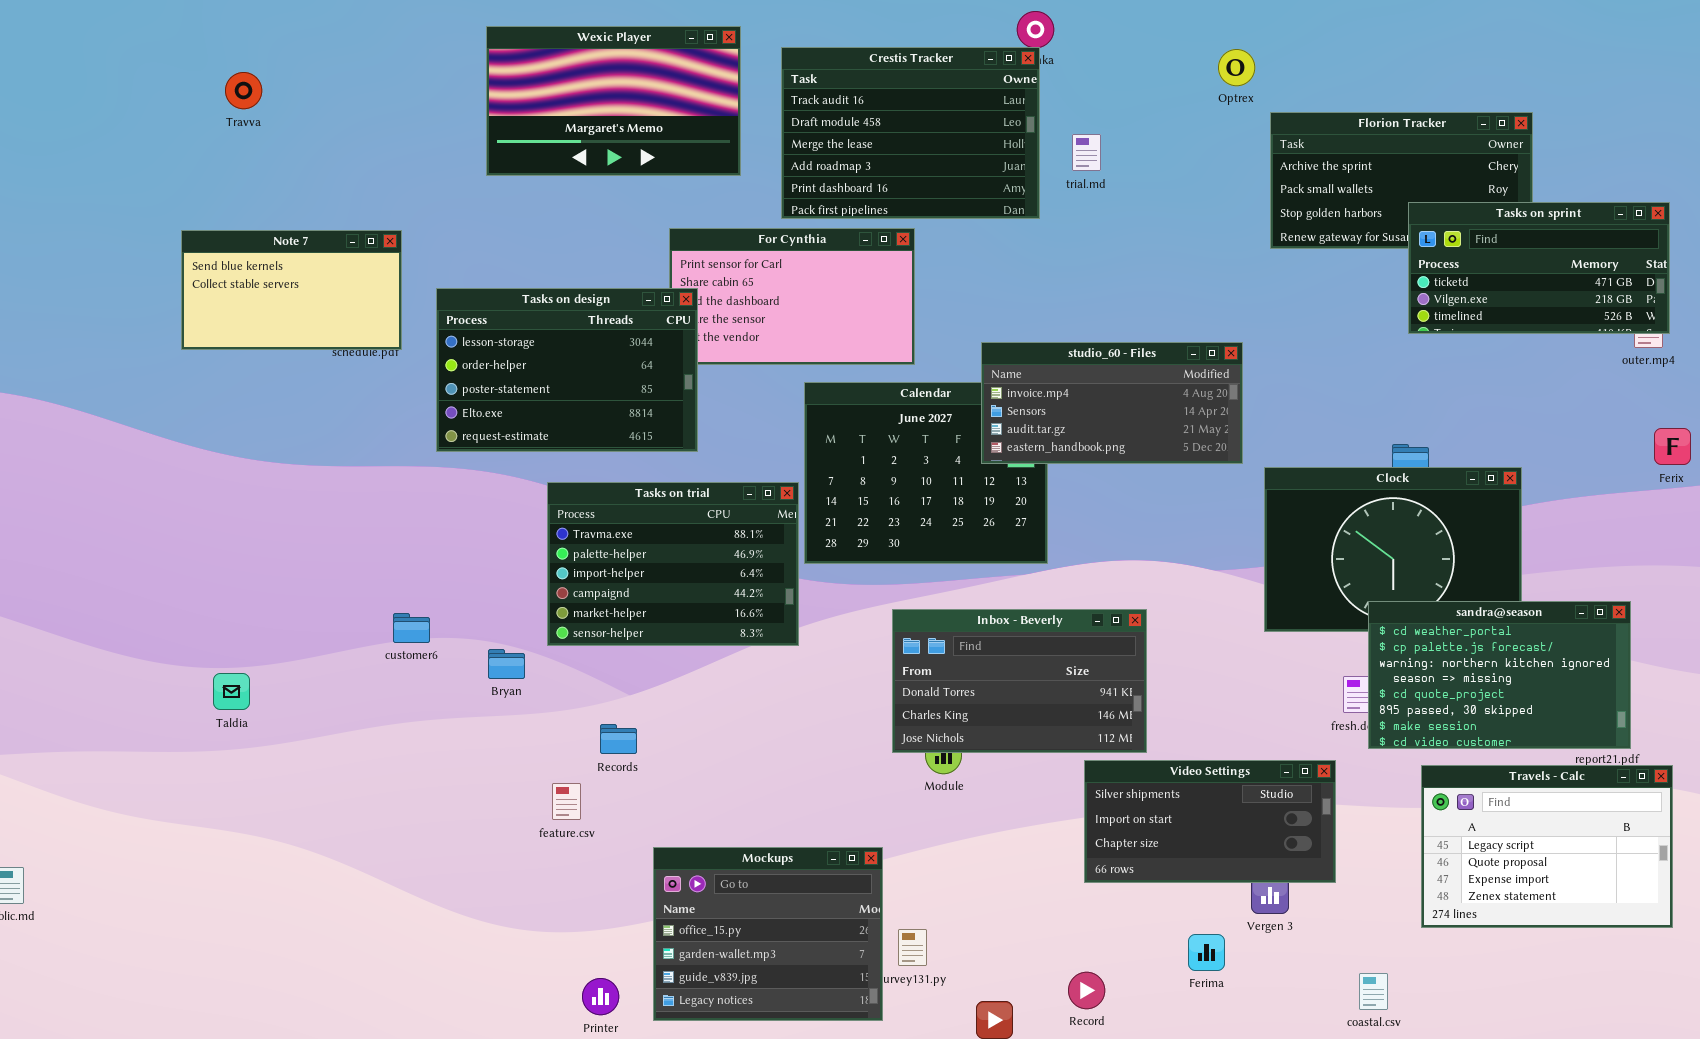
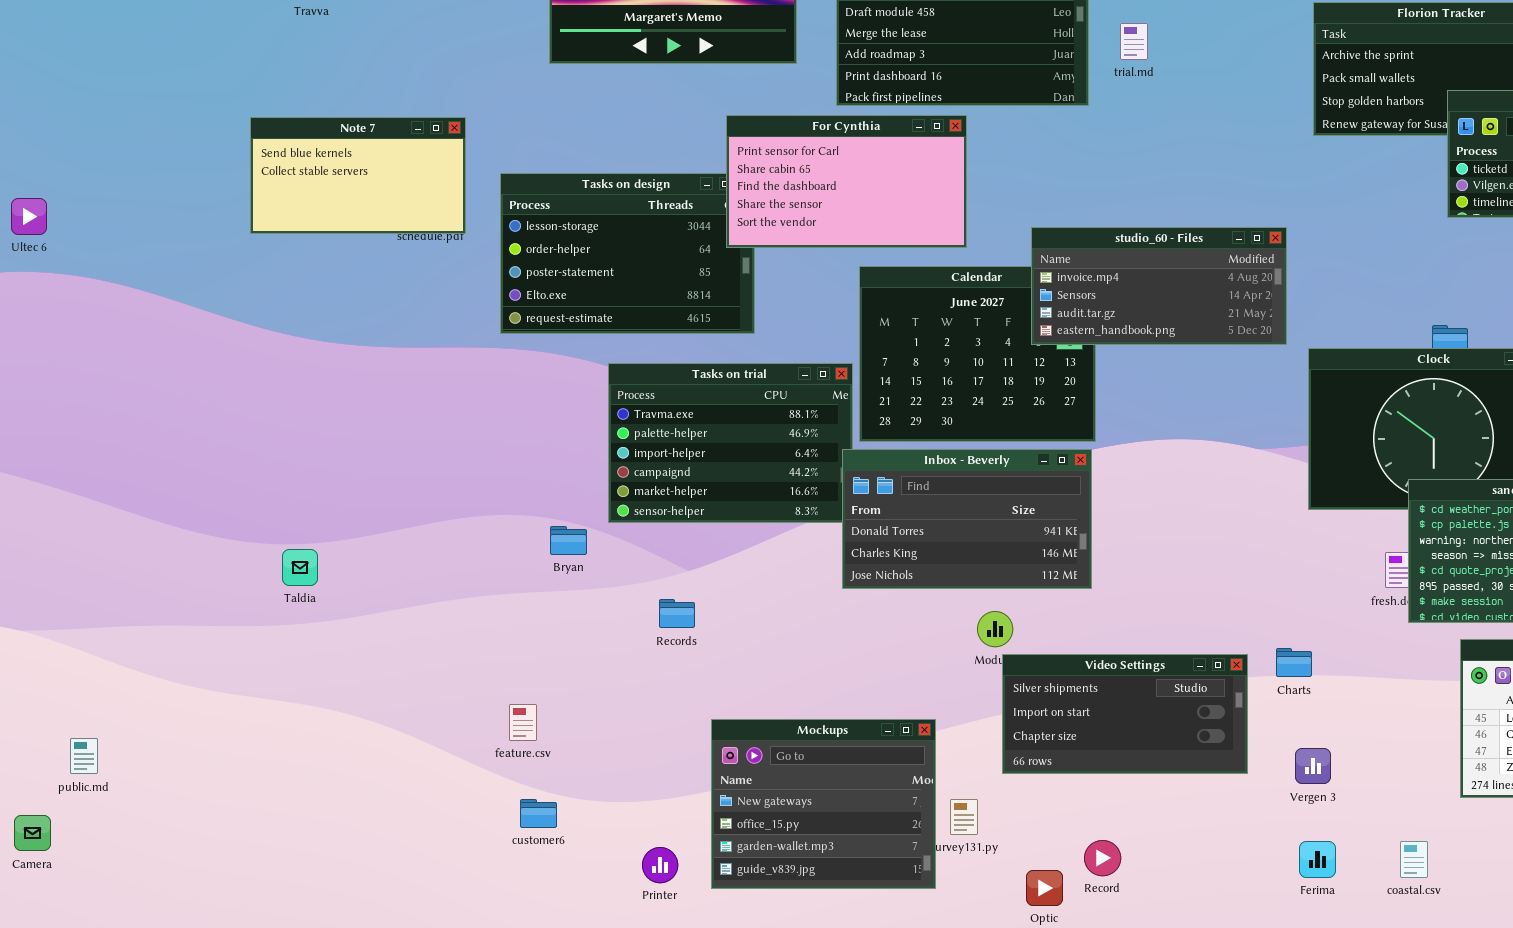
For Cynthia: [669,228,915,365] -> [726,115,967,248], raised
Inbox - Beverly: [892,609,1147,753] -> [842,449,1092,589], moved
customer6: [393,613,430,643] -> [520,799,557,828], moved
Video Settings: [1084,760,1336,883] -> [1002,654,1248,774], moved
feature.csv: [552,783,581,820] -> [509,704,537,741], moved
Mockups: [653,847,883,1021] -> [711,719,936,889], scrolled up 1 row
Ferima: [1188,934,1225,971] -> [1299,841,1336,878], moved
Record: [1068,972,1105,1009] -> [1084,840,1121,876], moved

